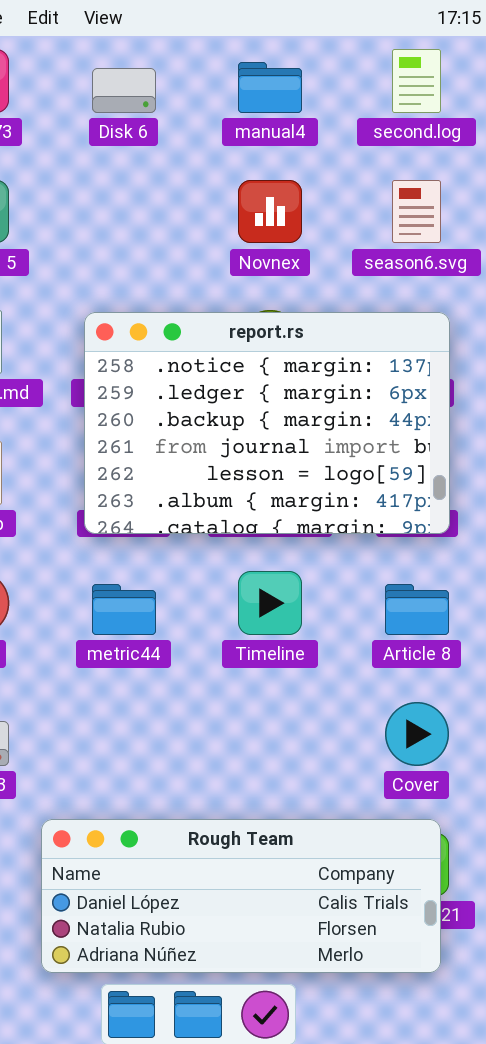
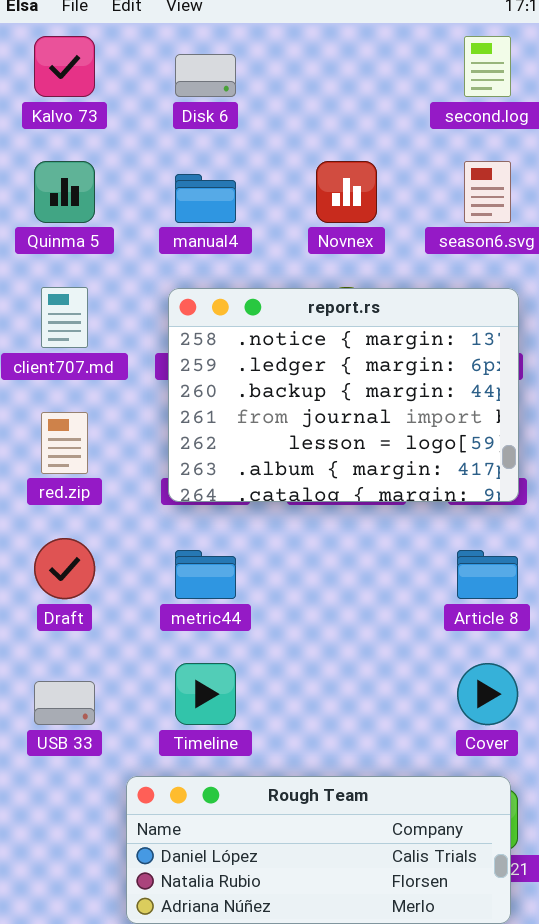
manual4: [238,62,302,113] -> [175,174,236,223], moved
Timeline: [238,571,302,635] -> [175,663,236,725], moved

